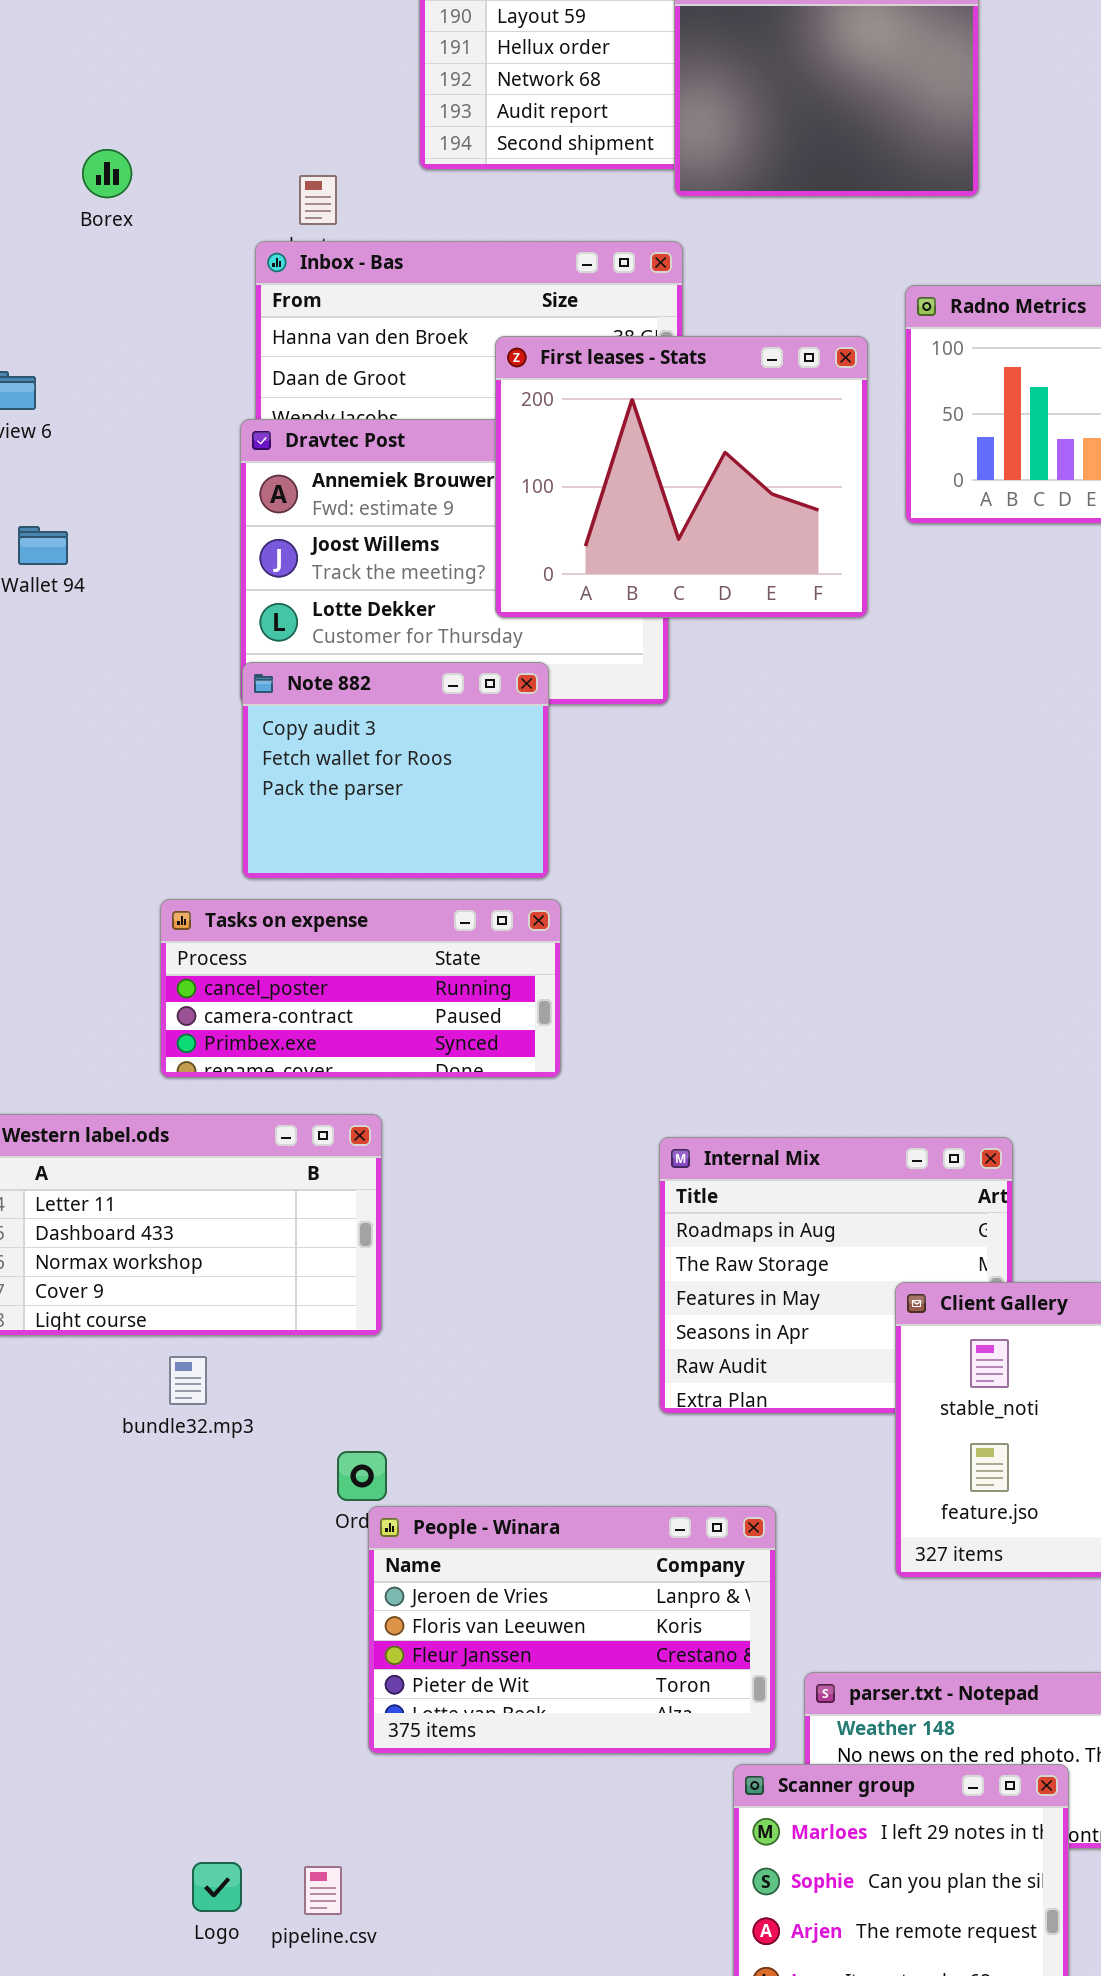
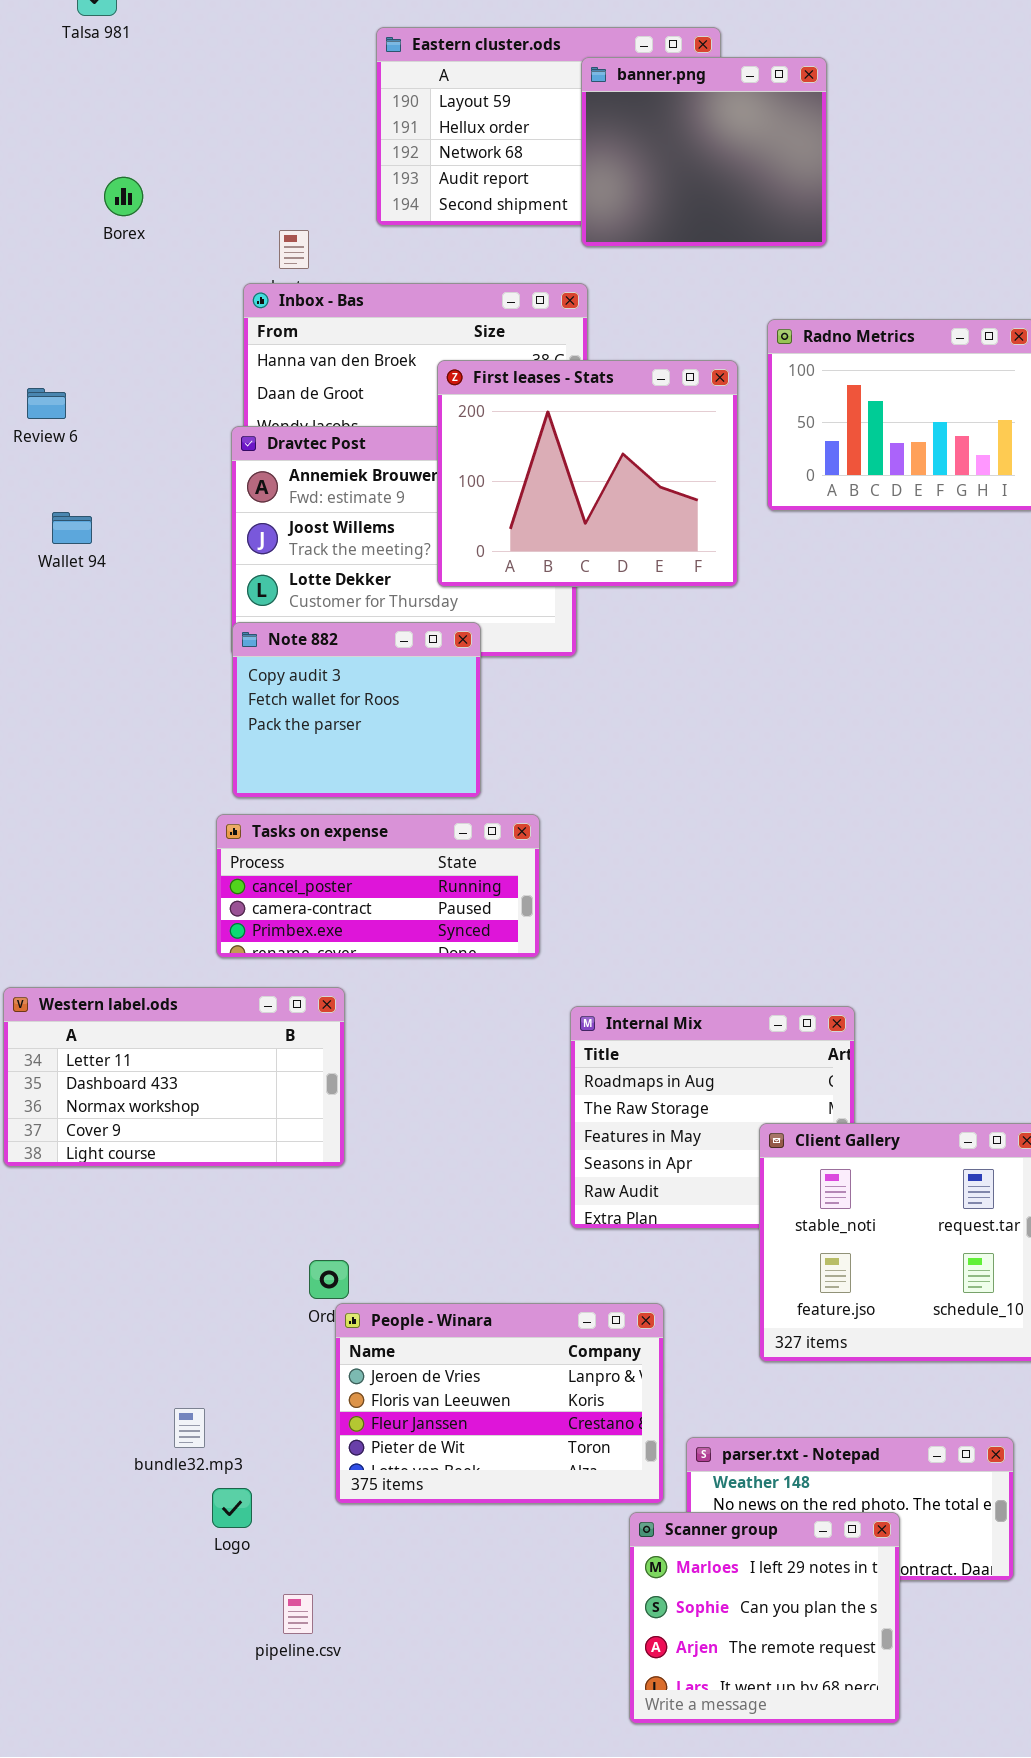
Borex: [82,149,132,198] -> [104,177,143,216], moved
Tasks on expense: [160,899,561,1078] -> [216,814,540,958], moved
bundle32.mp3: [169,1356,207,1405] -> [174,1408,205,1448], moved
Logo: [192,1862,242,1912] -> [212,1488,252,1528], moved

